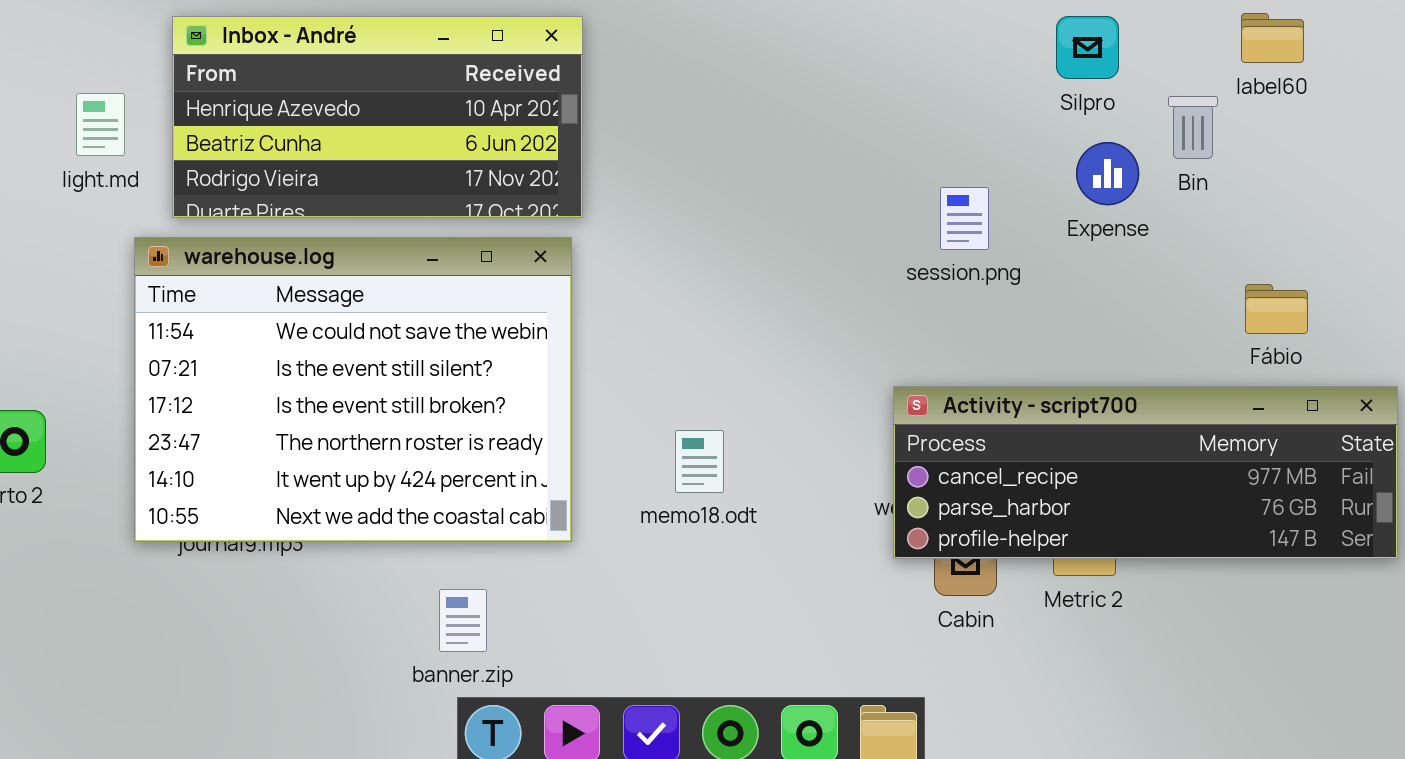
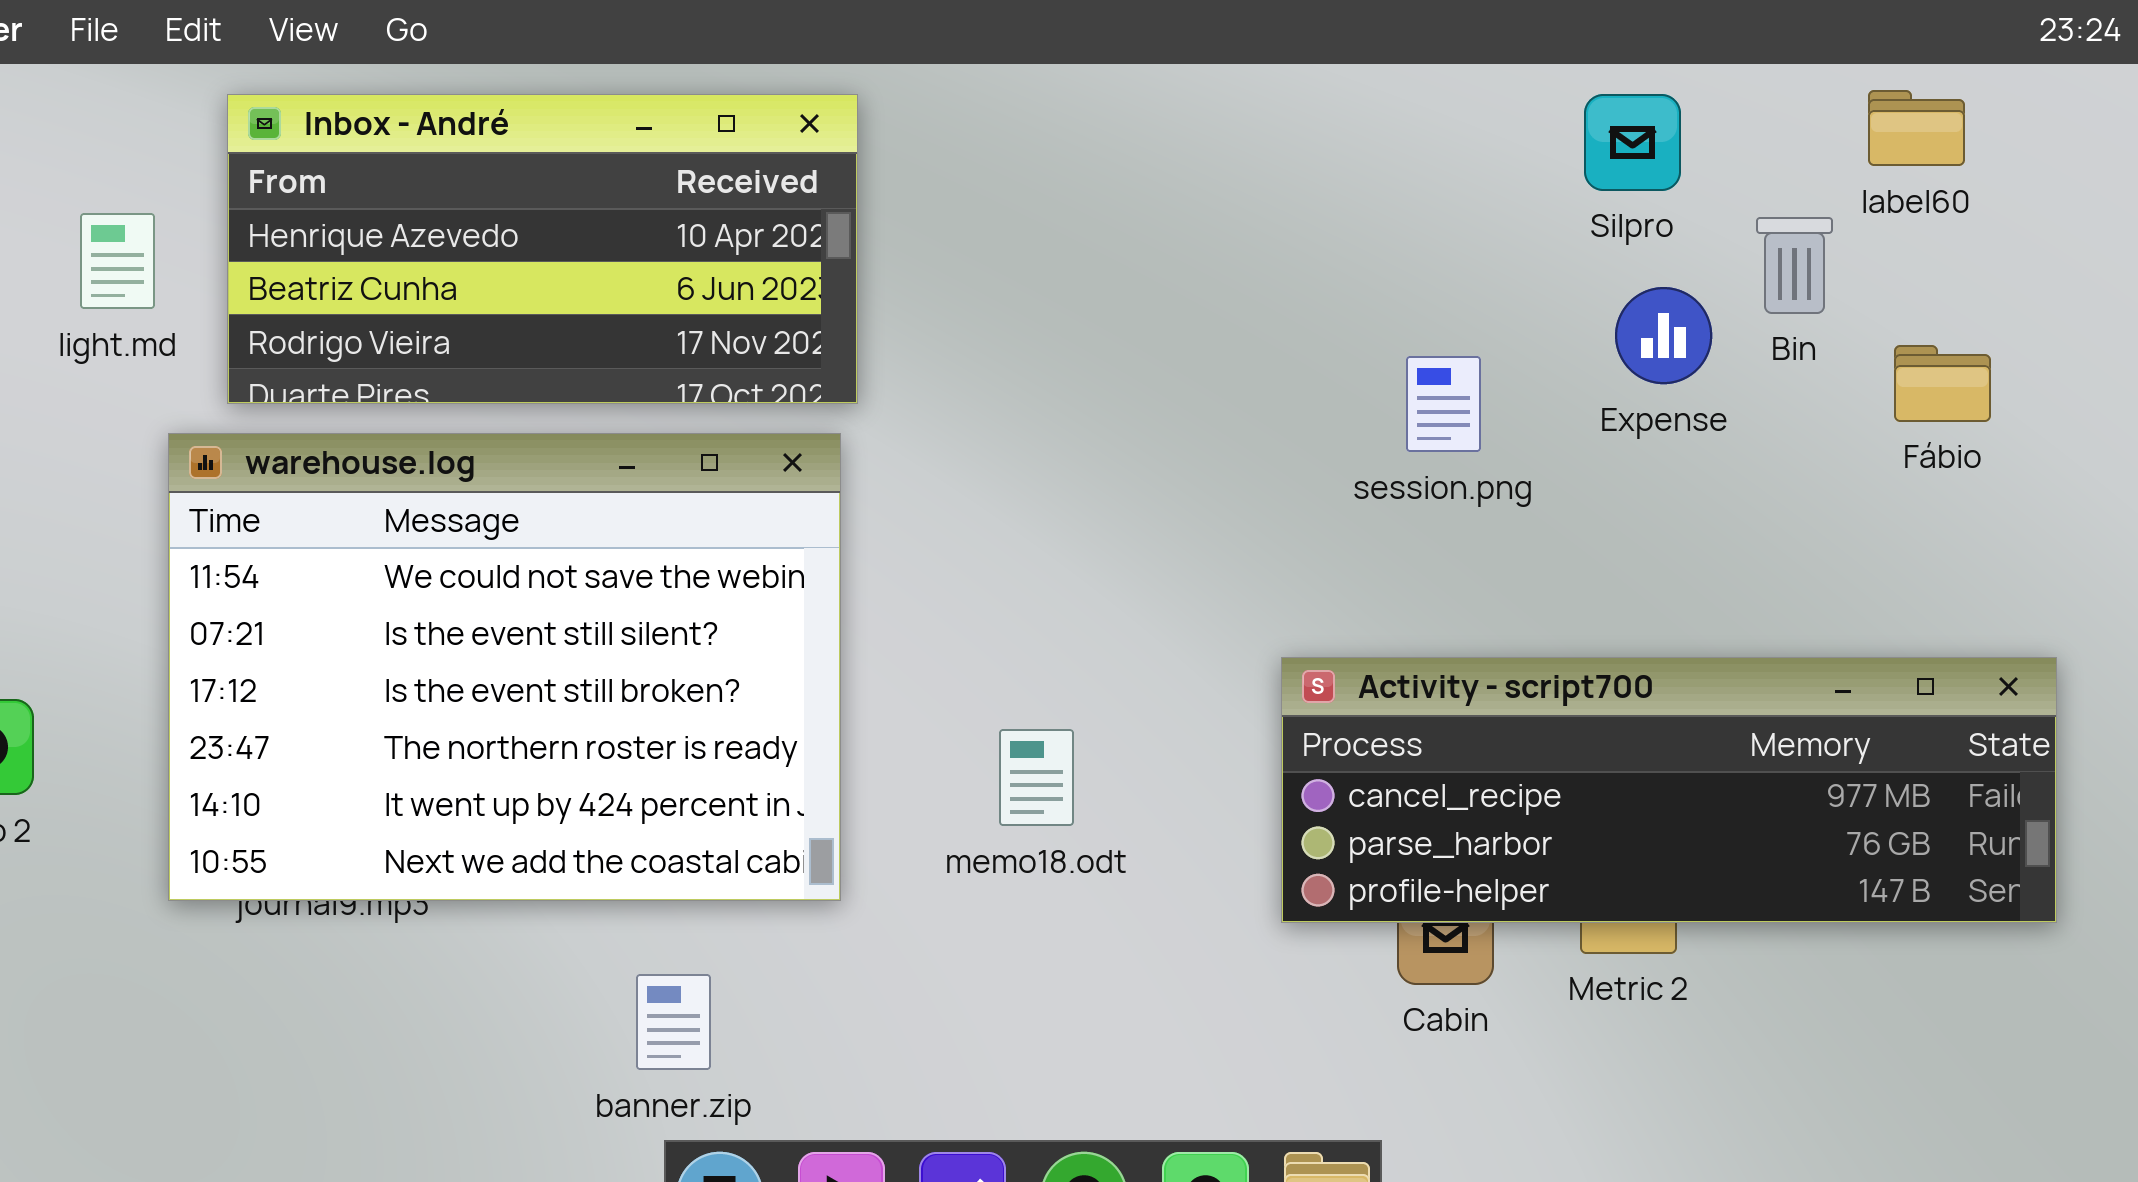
Fábio: [1245,284,1308,334] -> [1894,345,1991,422], moved
Activity - script700: [893,386,1398,559] -> [1281,657,2057,923], moved

